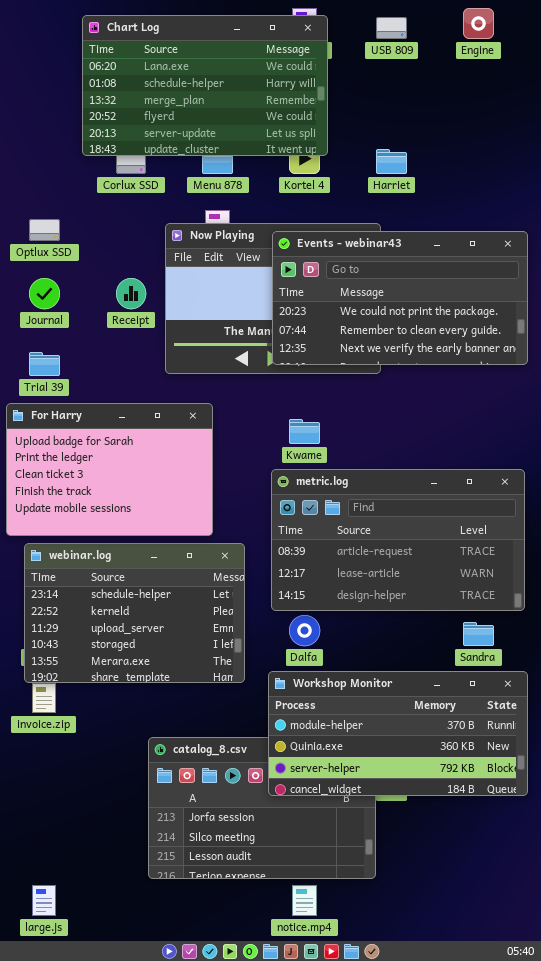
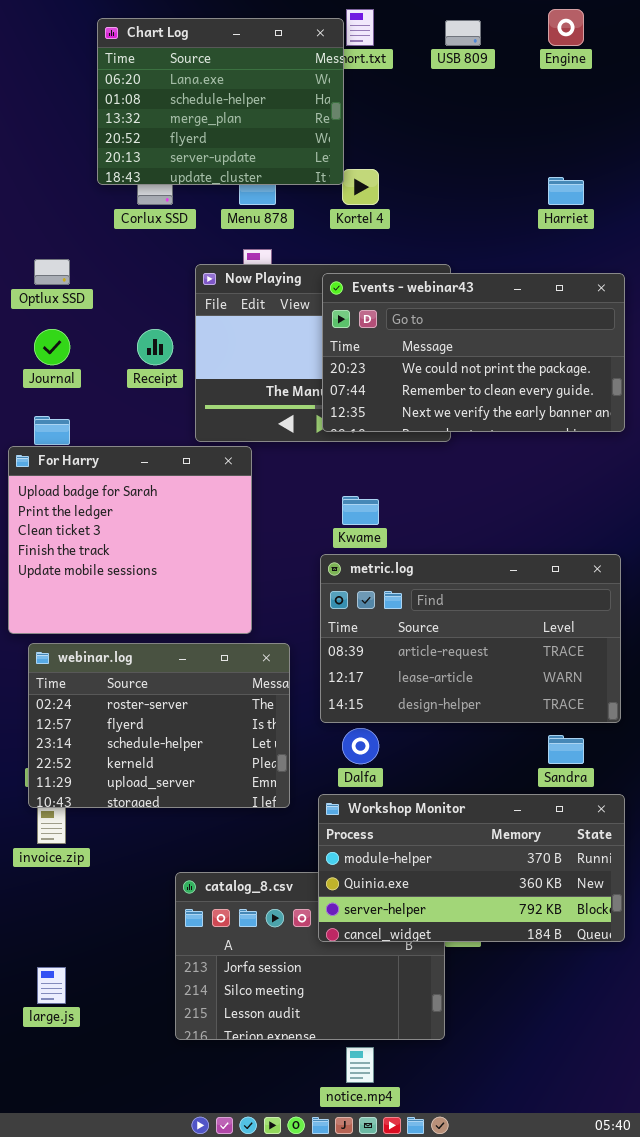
Chart Log: [82,15,328,156] -> [97,18,344,185], resized
Harriet: [376,149,407,174] -> [548,177,584,205], moved
For Harry: [6,403,213,536] -> [8,446,252,634], resized
webinar.log: [24,543,245,683] -> [28,643,290,808], scrolled up 2 rows
large.js: [32,885,56,916] -> [37,967,66,1004], moved

